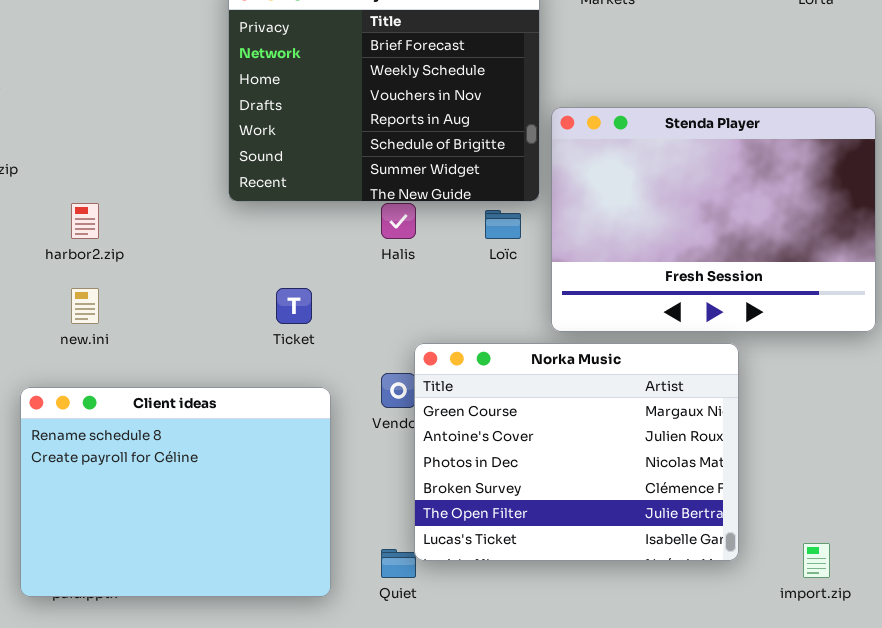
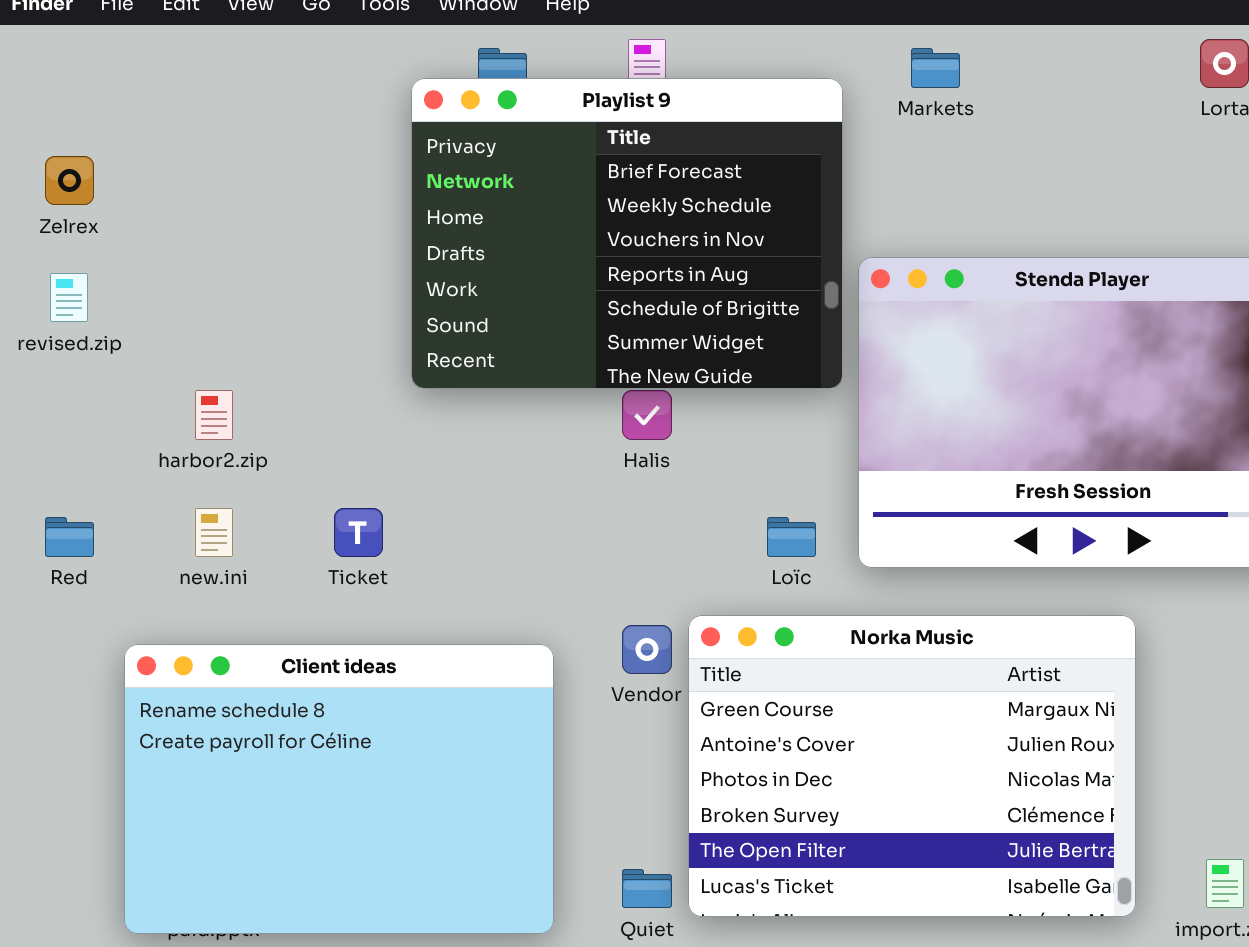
Loïc: [485,210,521,239] -> [767,517,816,557], moved
Ticket: [276,288,312,324] -> [334,508,383,557], moved
Norka Music: [414,343,739,561] -> [688,615,1136,917], moved

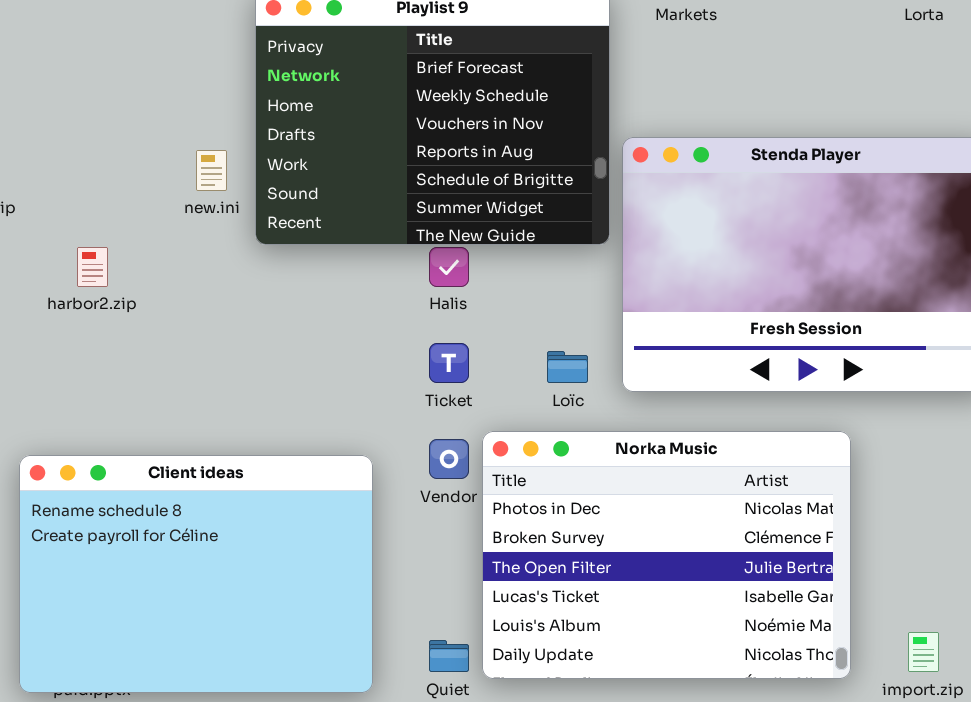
new.ini: [195,508,233,557] -> [196,150,227,191], moved
Ticket: [334,508,383,557] -> [429,343,469,383], moved
Norka Music: [688,615,1136,917] -> [482,431,851,679], scrolled down 2 rows

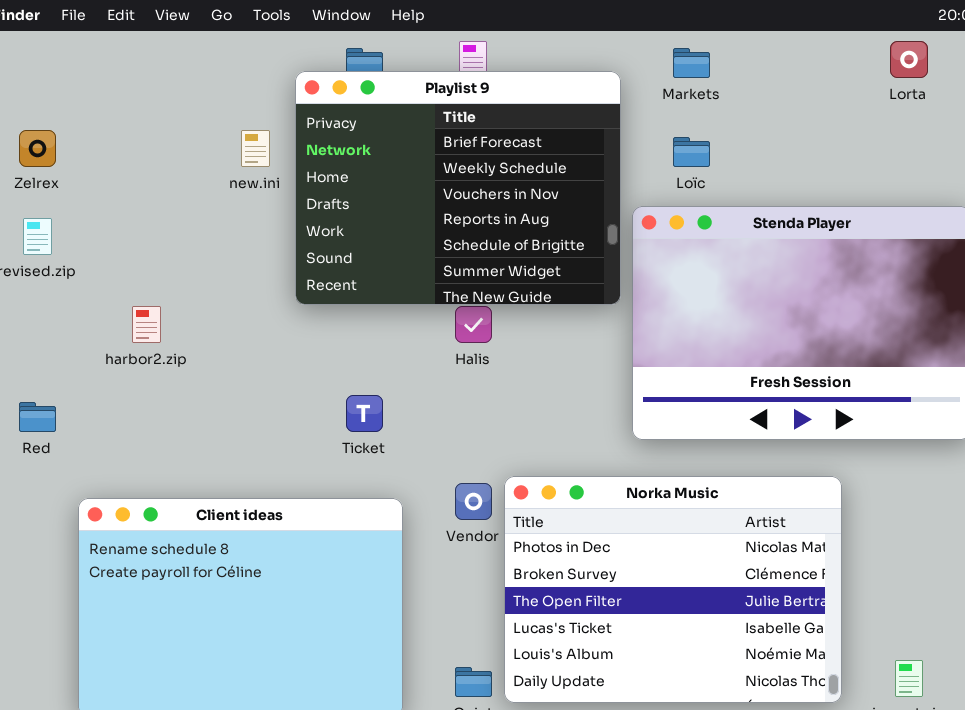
new.ini: [196,150,227,191] -> [241,130,270,167], moved
Ticket: [429,343,469,383] -> [346,395,383,432], moved
Loïc: [547,351,588,383] -> [673,137,710,167], moved

